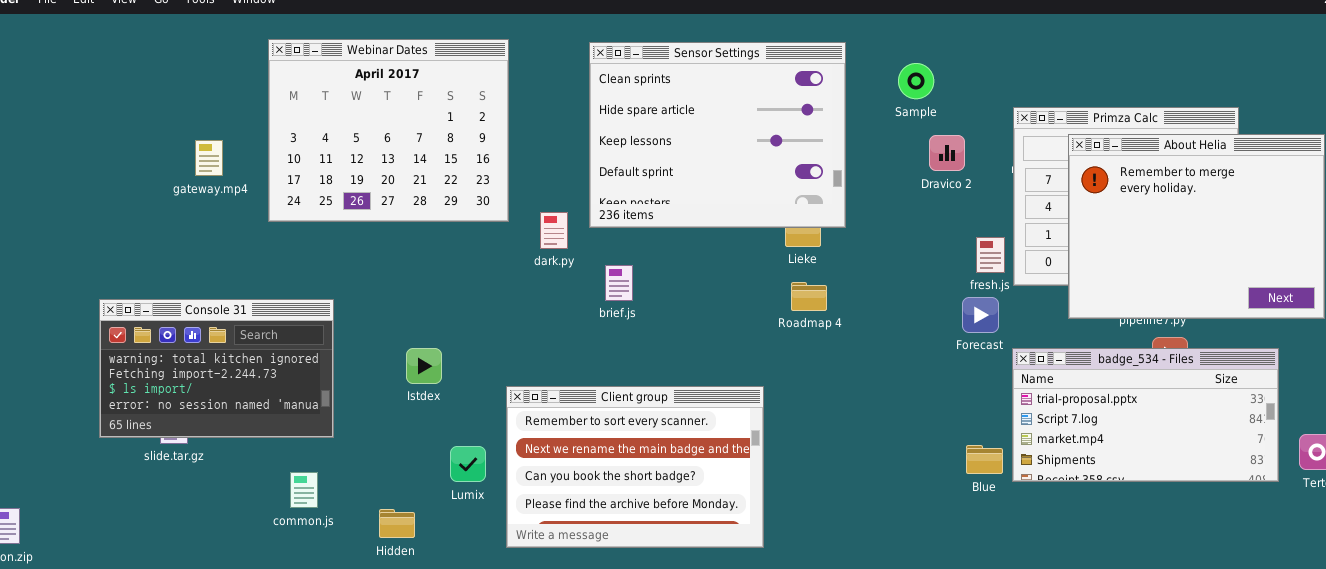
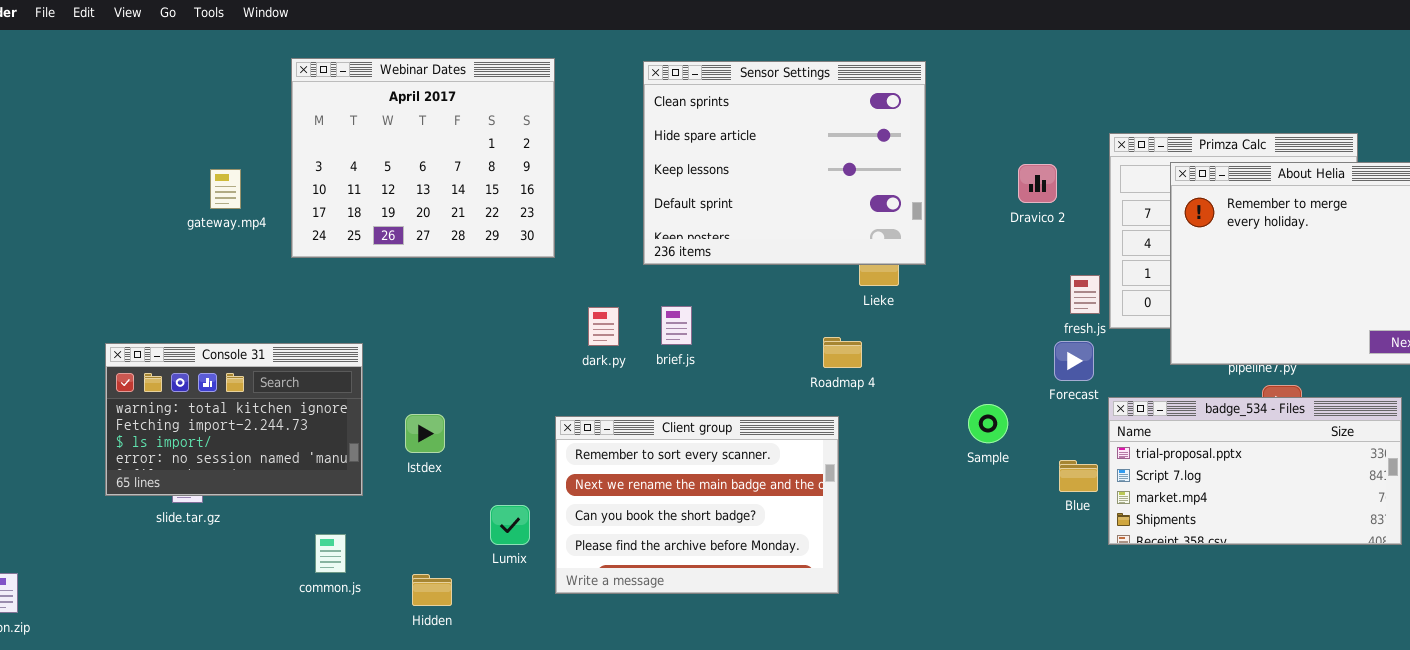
Sample: [898,63,934,99] -> [968,404,1008,443], moved
dark.py: [540,212,568,249] -> [588,307,619,346], moved
Roadmap 4: [791,282,827,311] -> [823,337,862,368], moved
Istdex: [406,348,442,384] -> [405,414,445,453], moved
Client group: [506,386,764,548] -> [555,416,839,594], moved
Blue: [966,445,1003,474] -> [1059,460,1098,492], moved

